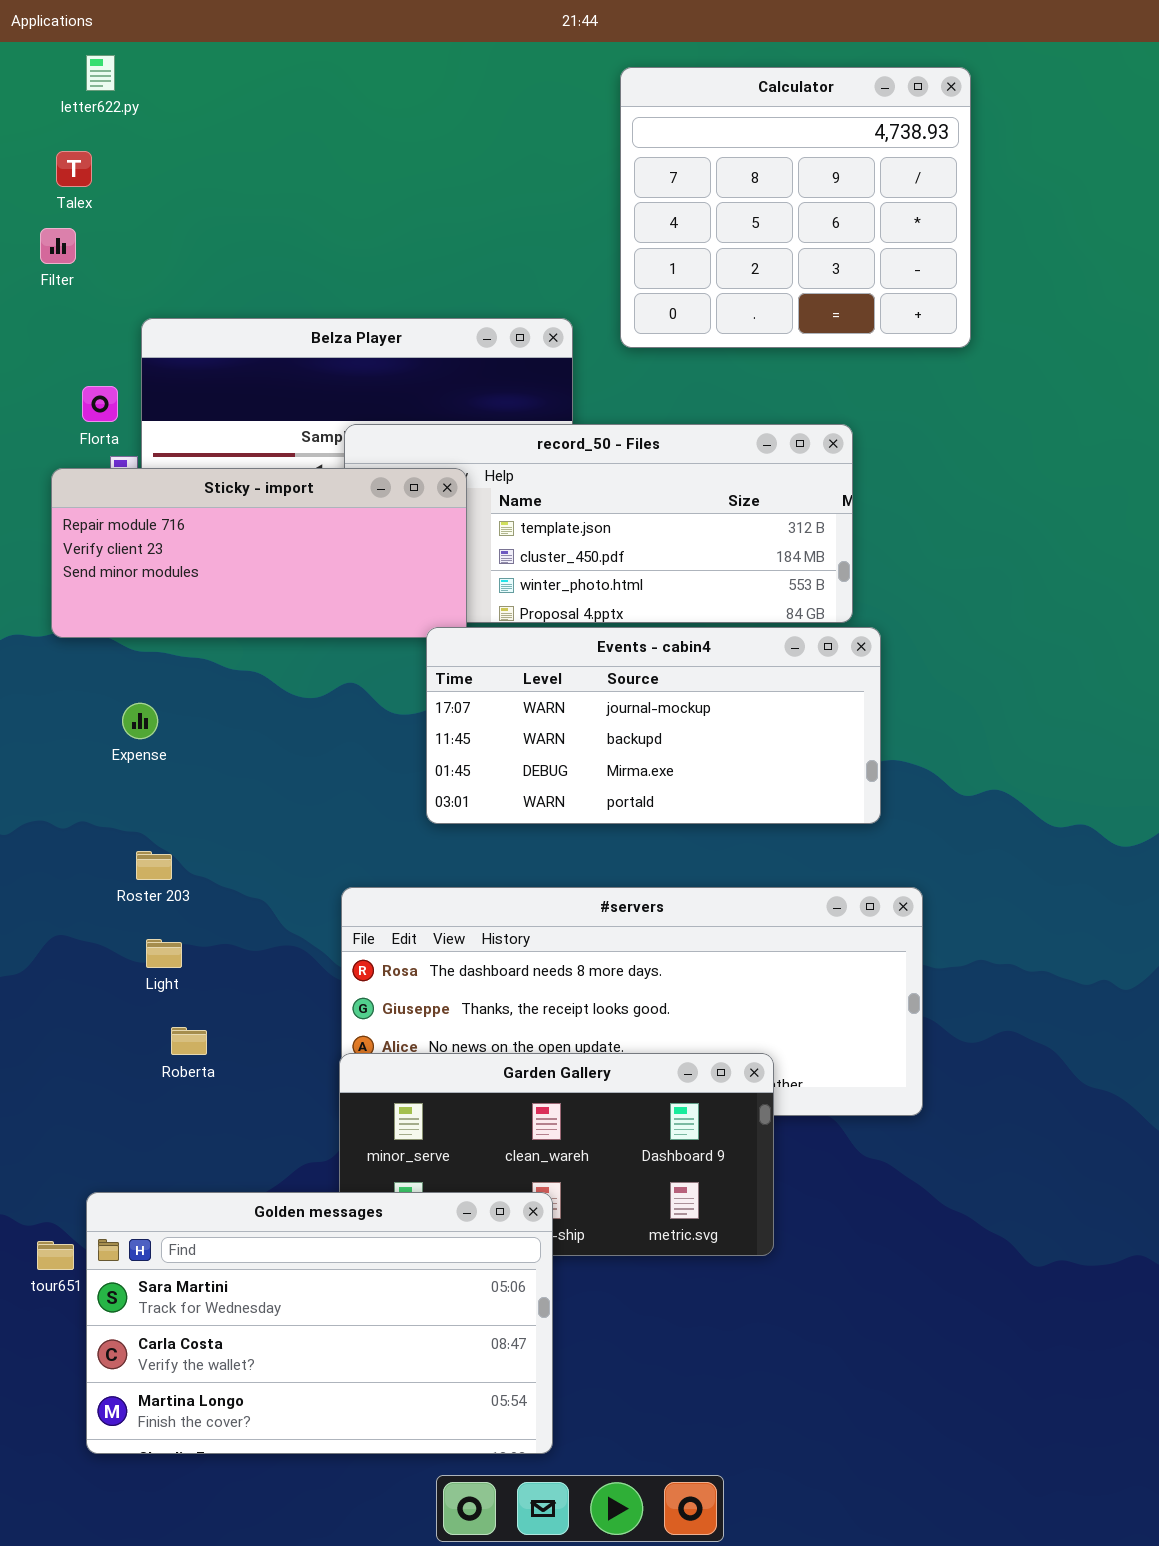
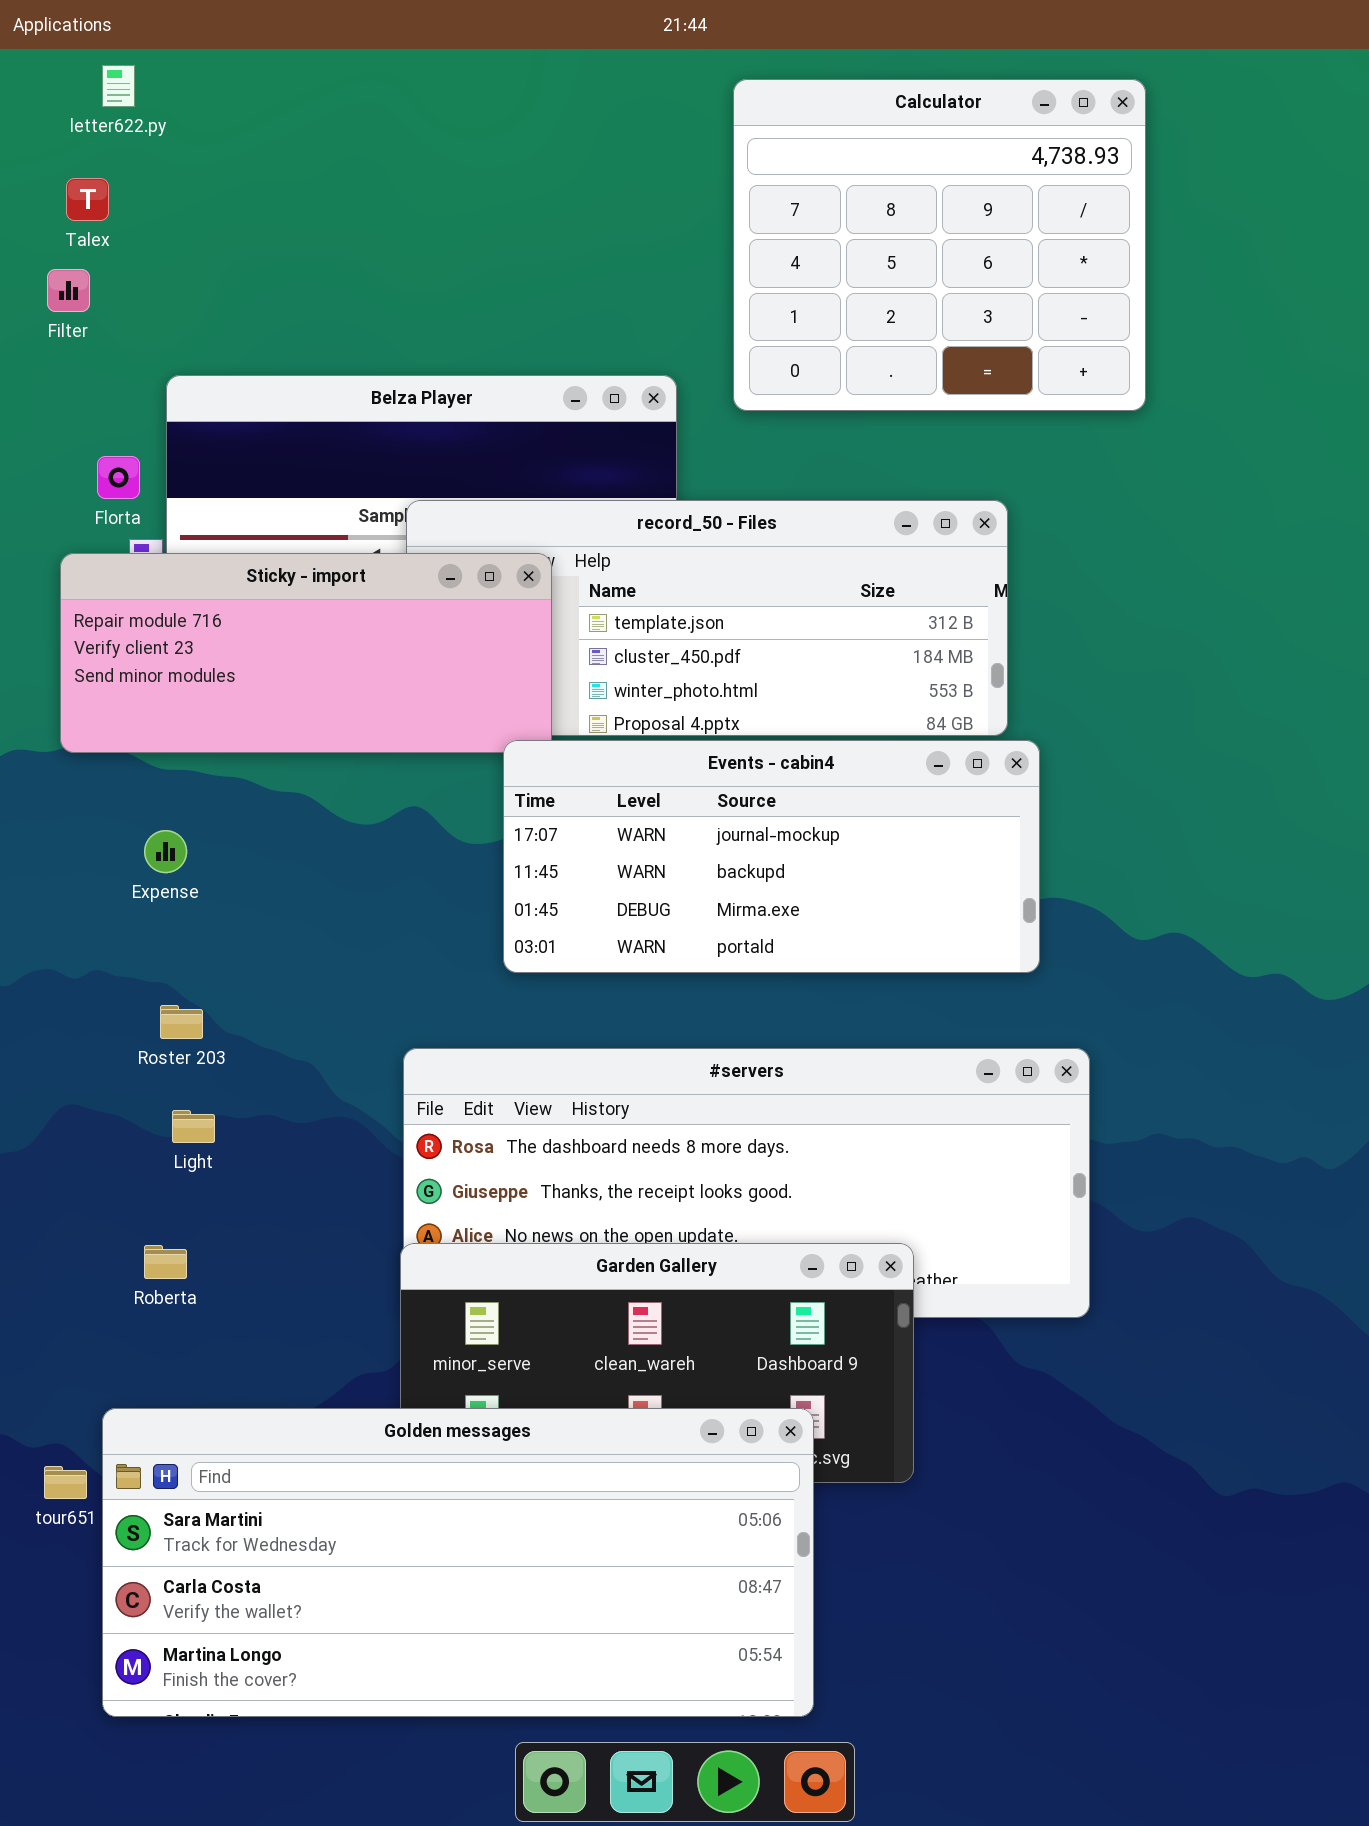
Roberta: [171,1027,207,1055] -> [144,1245,187,1279], moved
Golden messages: [86,1192,553,1454] -> [102,1408,814,1717], resized

